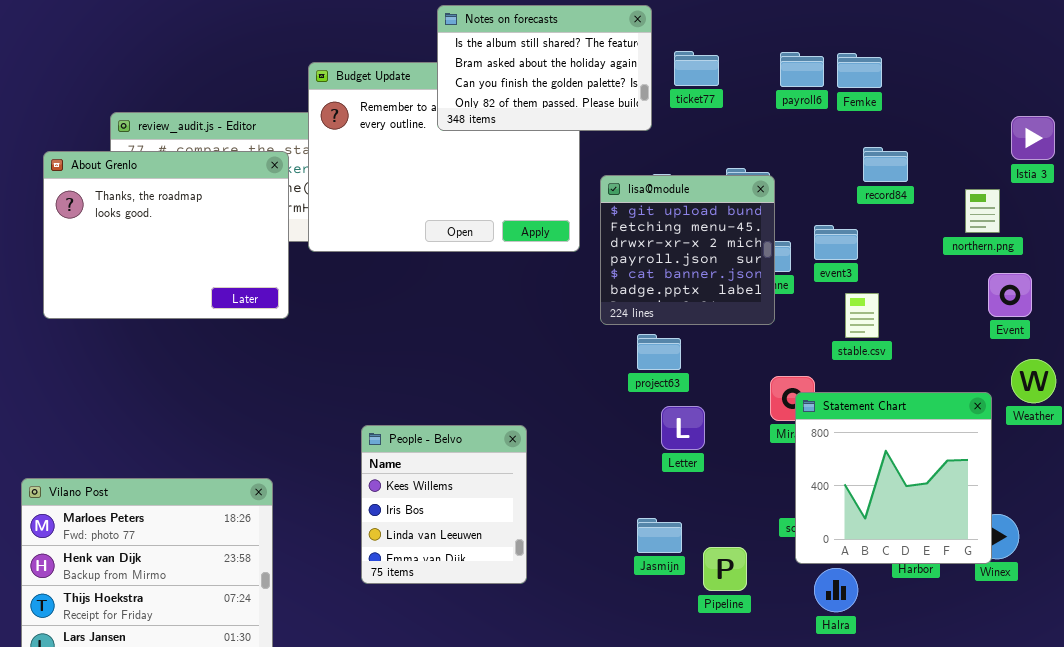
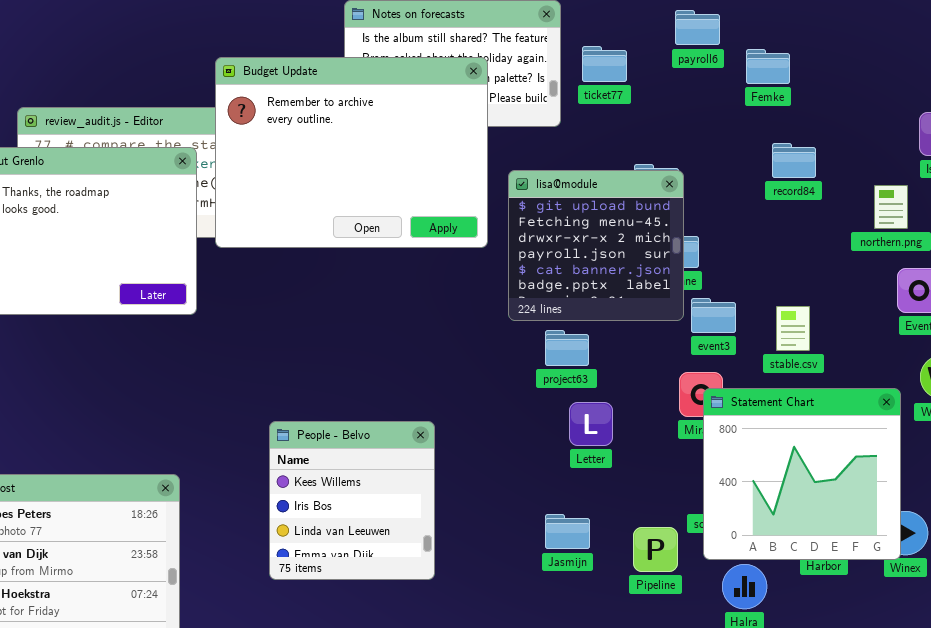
payroll6: [780,52,824,87] -> [675,10,720,45], moved
Budget Update: [308,62,580,252] -> [215,57,488,248], raised
event3: [814,225,858,260] -> [691,298,736,333], moved
stable.csv: [845,293,879,338] -> [776,306,810,351], moved
Pipeline: [703,547,747,591] -> [633,527,678,572], moved

